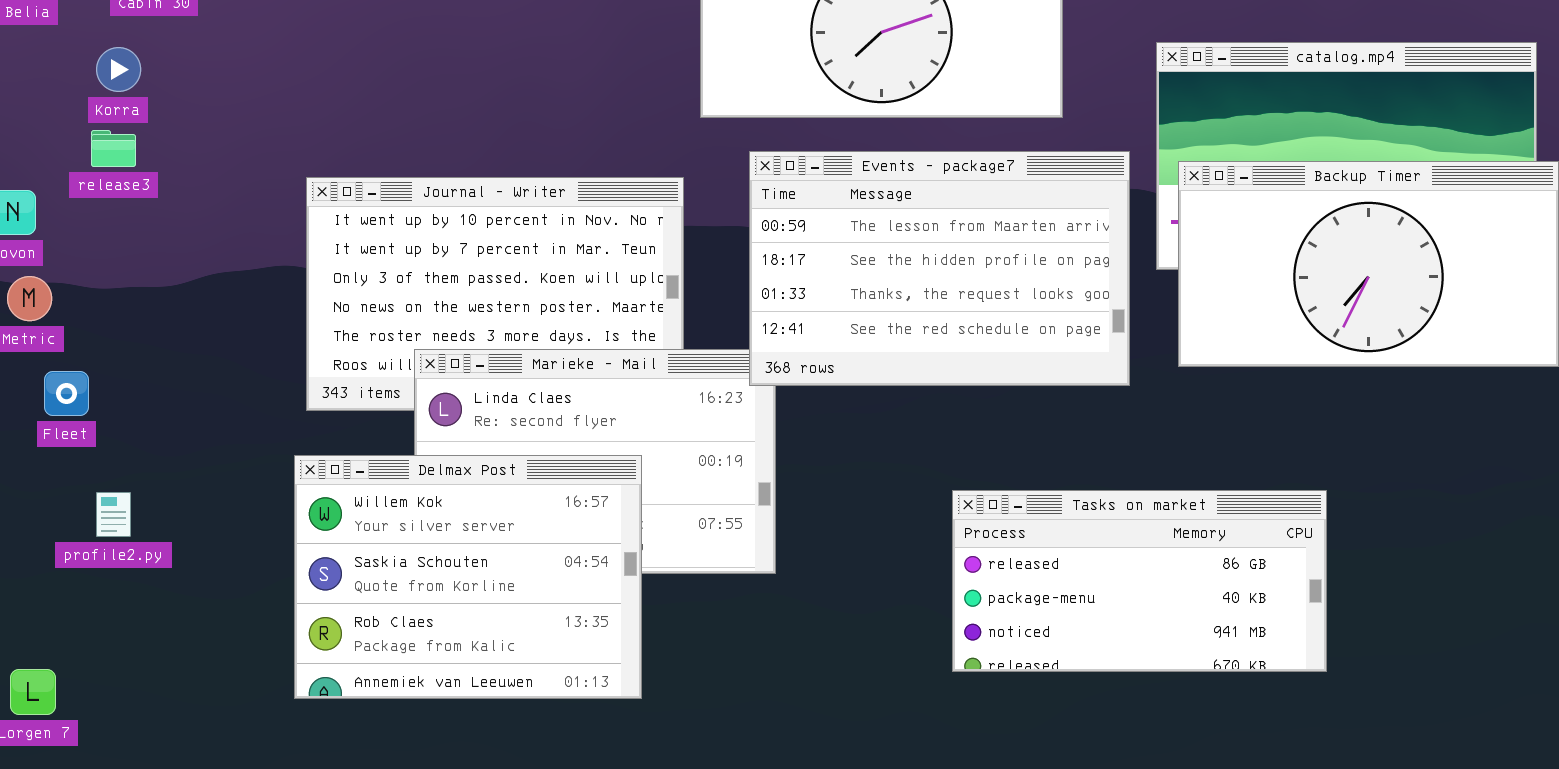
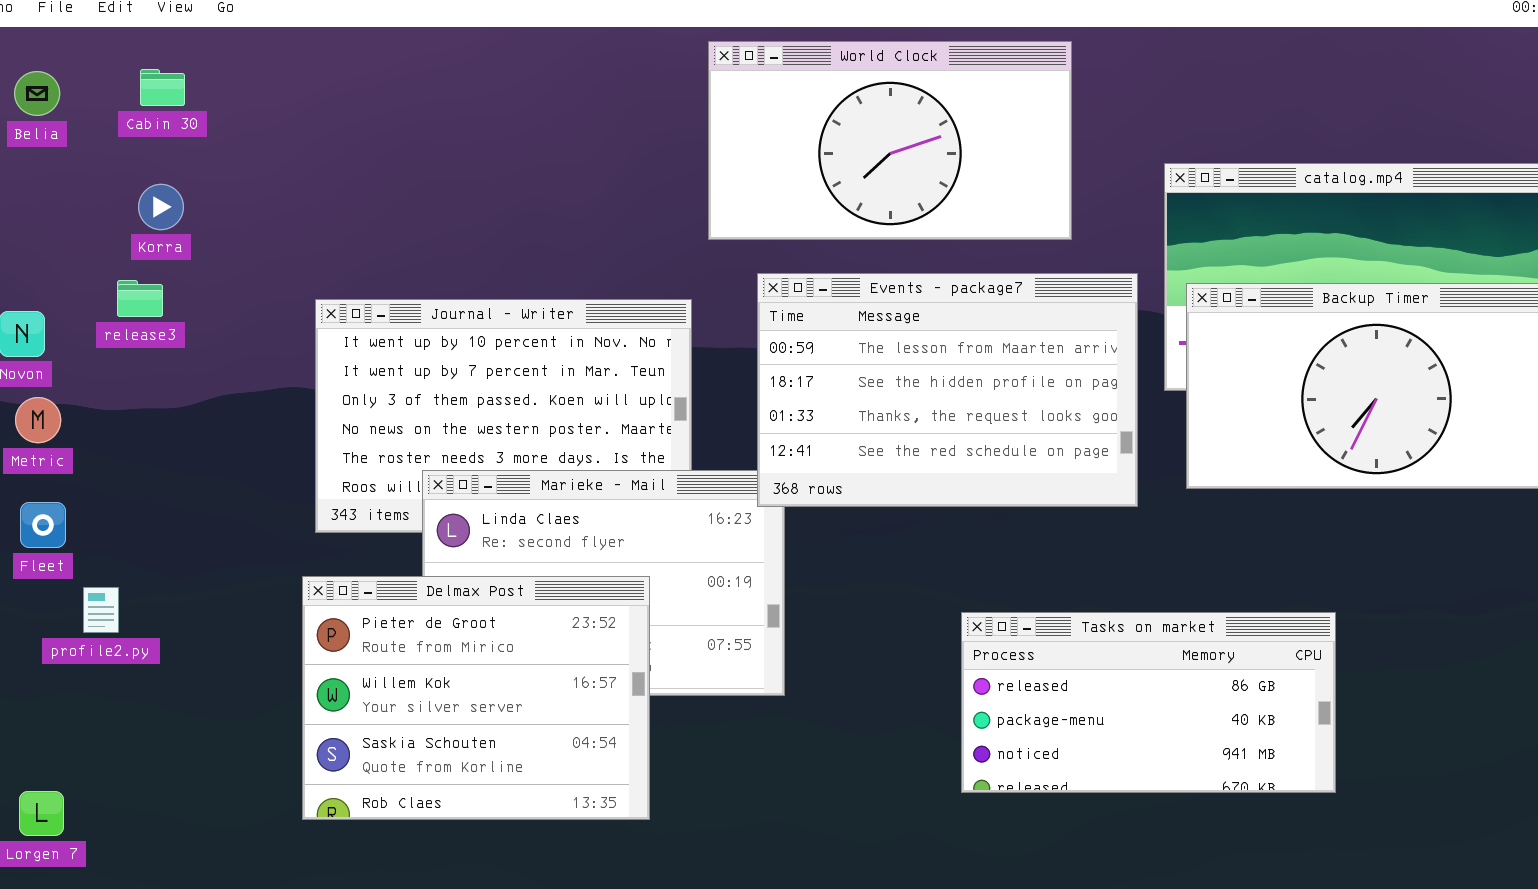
Korra: [96,47,141,92] -> [138,184,184,230], moved
release3: [91,130,136,167] -> [117,280,163,317], moved
Fleet: [44,371,89,416] -> [20,502,66,548], moved
Delmax Post: [294,455,642,699] -> [302,576,650,820], scrolled up 1 row
profile2.py: [96,492,131,537] -> [83,587,119,633], moved

